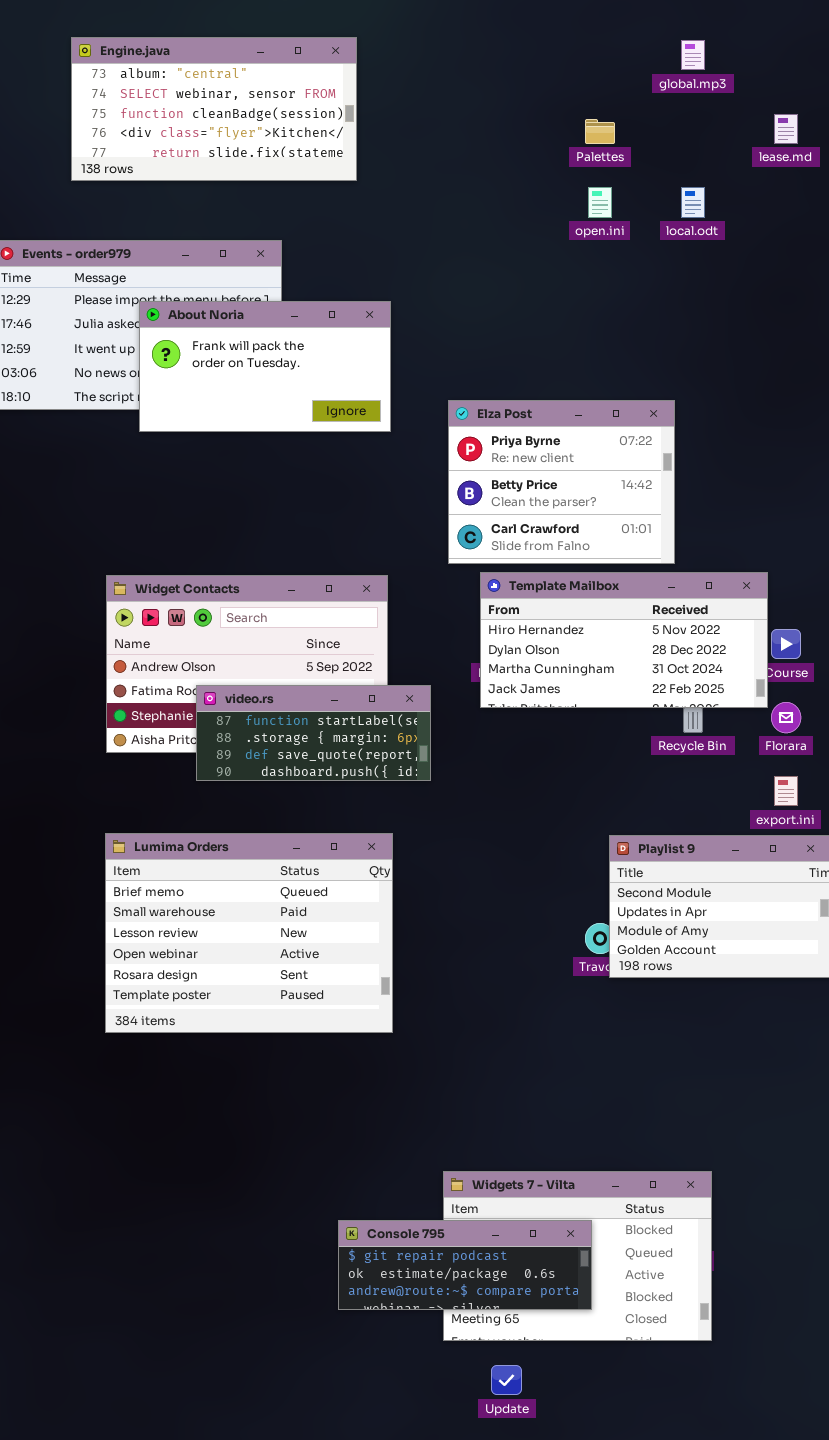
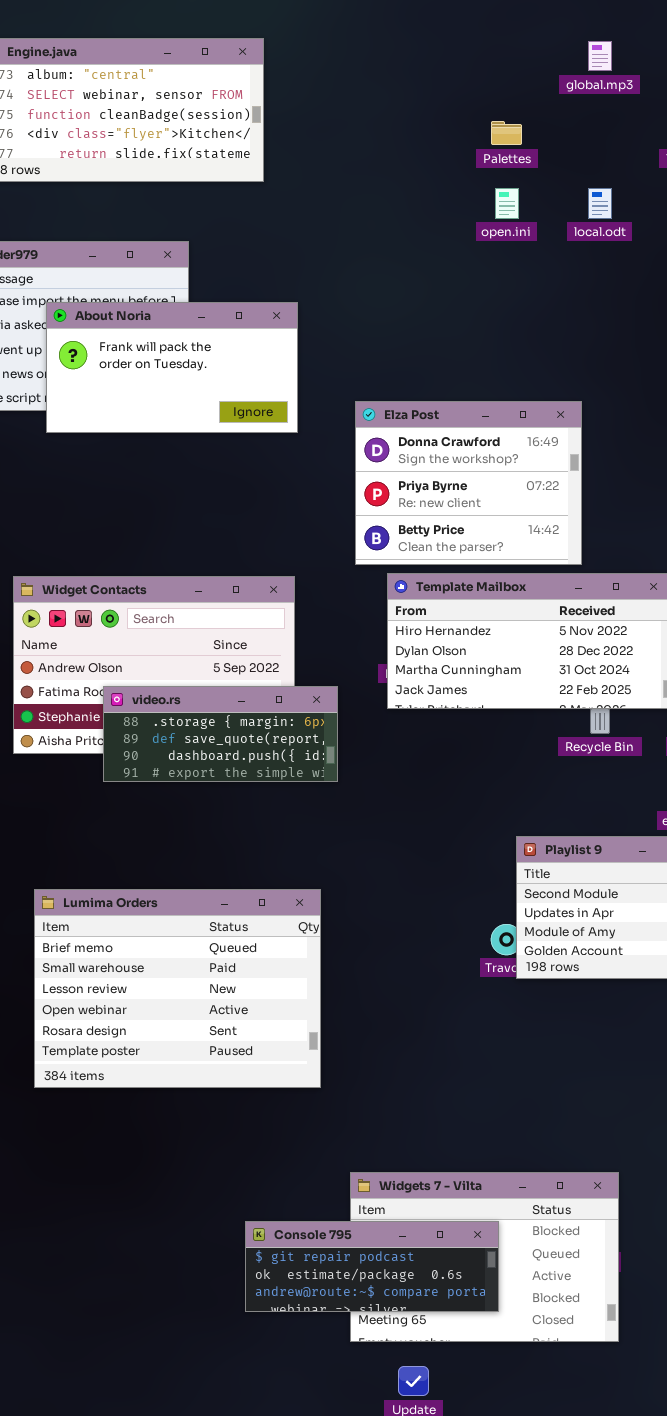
Elza Post: [448,400,675,564] -> [355,401,582,565], scrolled up 1 row
video.rs: [196,685,431,781] -> [103,686,338,782], scrolled down 1 row
Lumima Orders: [105,833,393,1033] -> [34,889,321,1088], moved

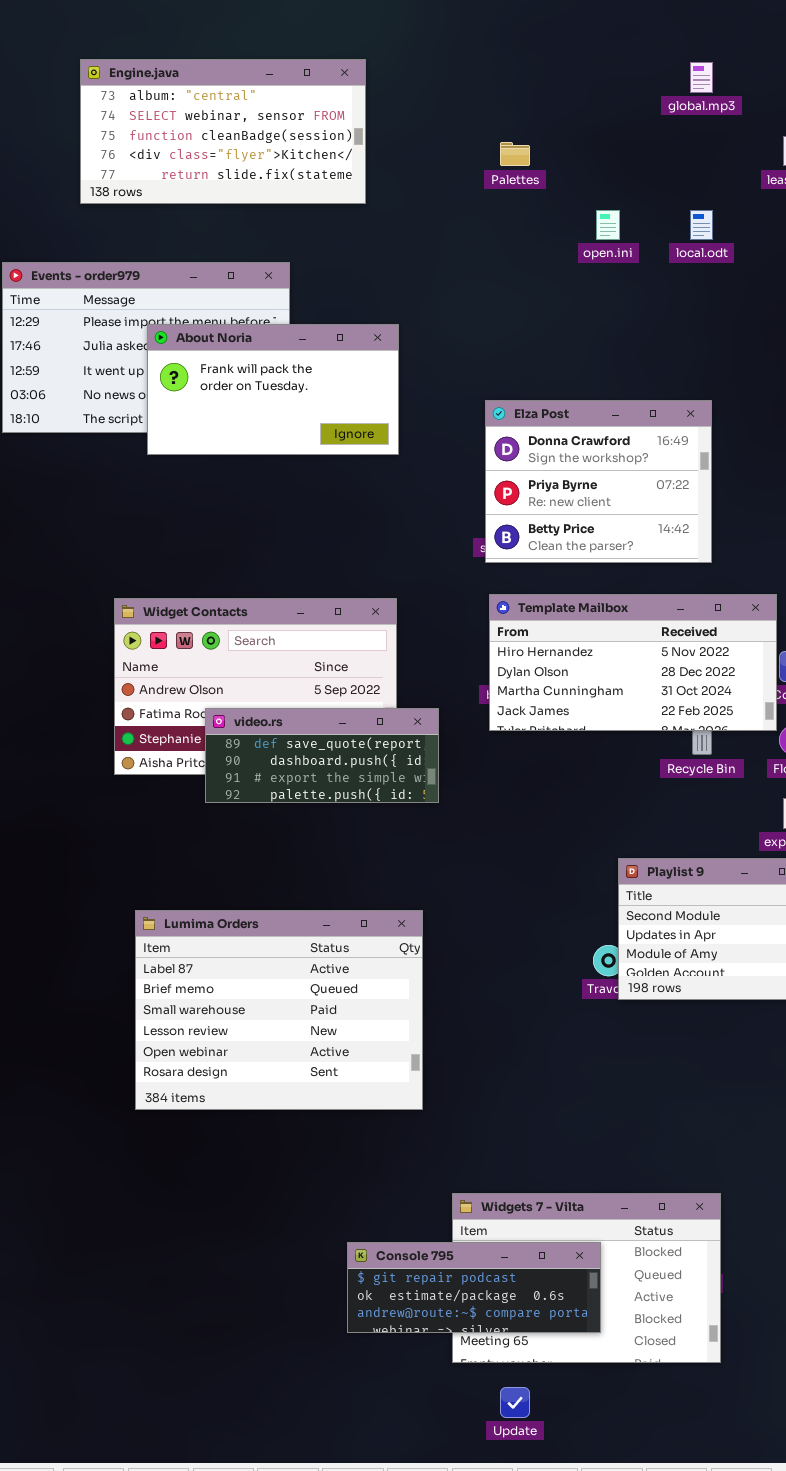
Palettes: [491,121,522,145] -> [500,142,530,166], moved
Elza Post: [355,401,582,565] -> [485,400,712,563], moved
video.rs: [103,686,338,782] -> [205,708,439,803], scrolled down 1 row
Lumima Orders: [34,889,321,1088] -> [135,910,423,1110], scrolled up 1 row

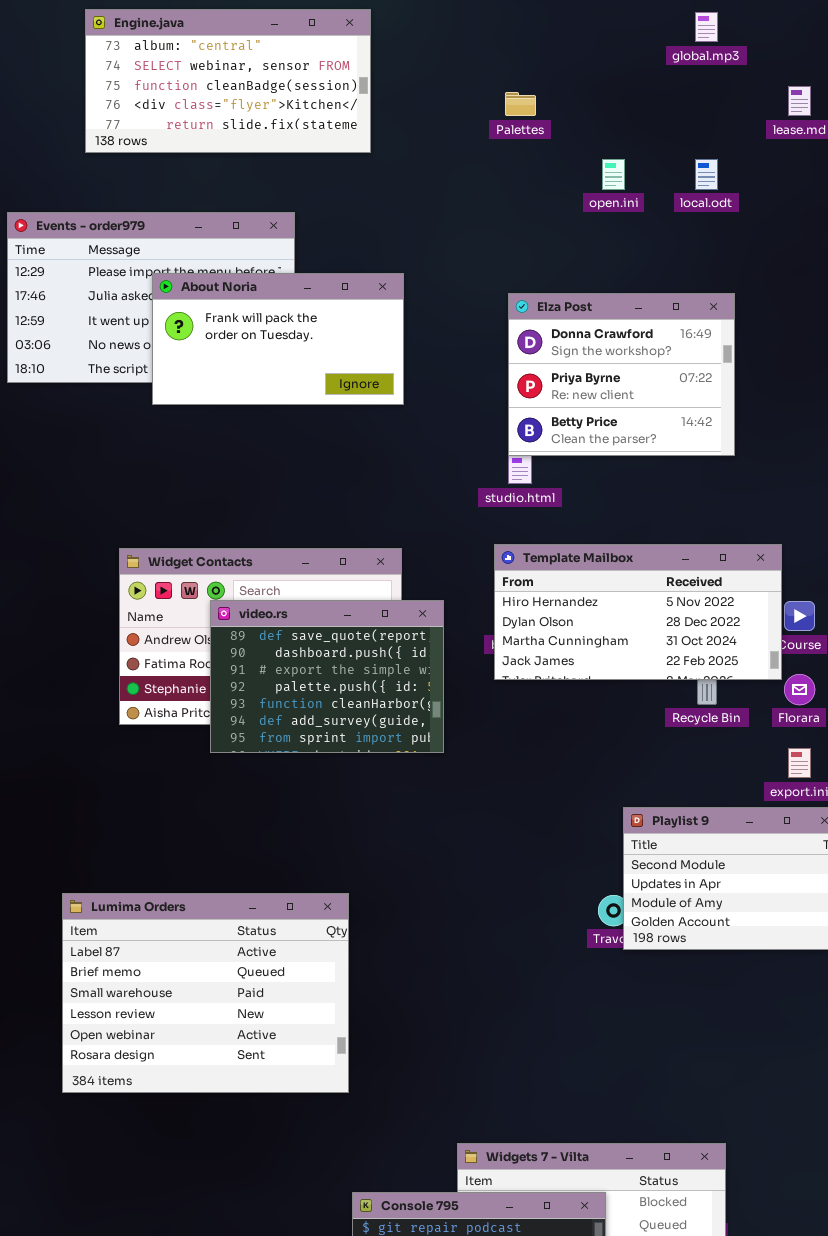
Elza Post: [485,400,712,563] -> [508,293,735,456], moved
video.rs: [205,708,439,803] -> [210,600,444,753], resized
Lumima Orders: [135,910,423,1110] -> [62,893,349,1093], moved

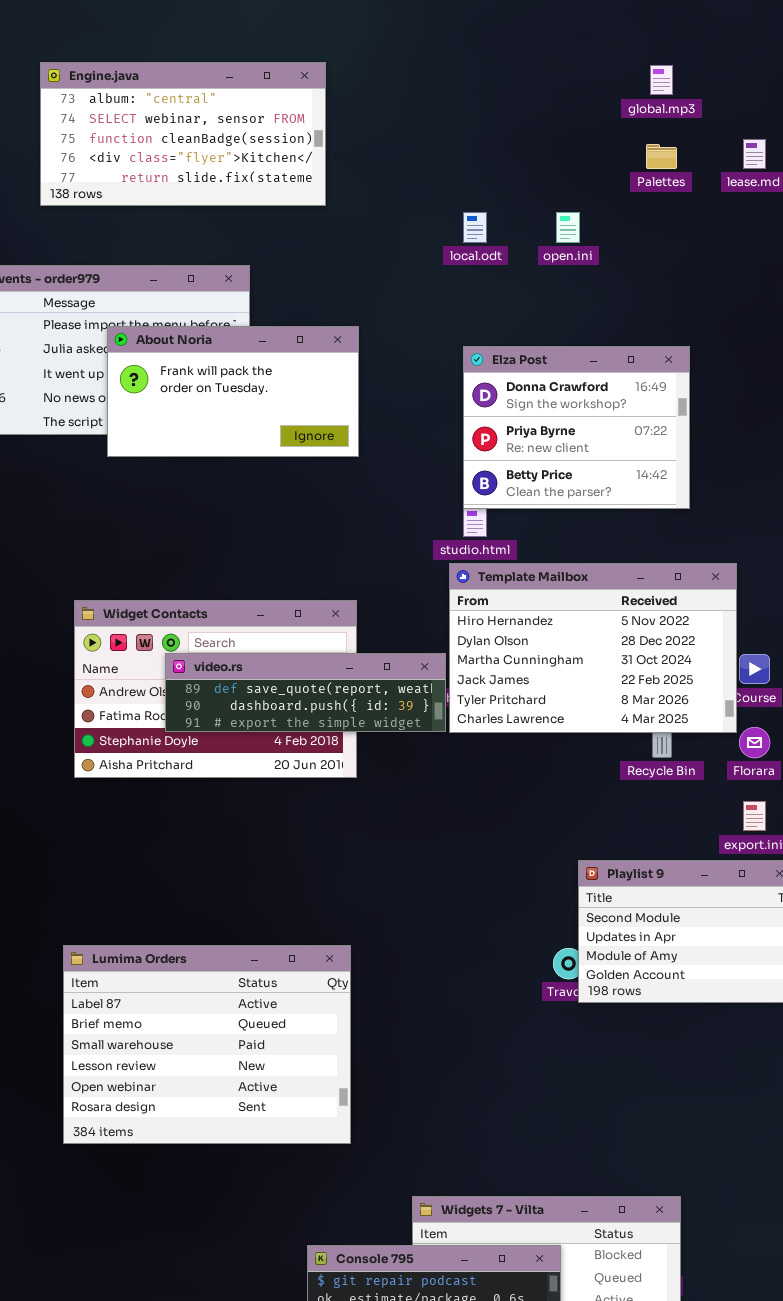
Palettes: [505,92,536,116] -> [646,144,677,169], moved
local.odt: [695,159,718,190] -> [463,212,487,243], moved
Template Mailbox: [494,544,782,680] -> [449,563,737,733], resized
video.rs: [210,600,444,753] -> [165,653,446,732], resized
Lumima Orders: [62,893,349,1093] -> [63,945,351,1144], moved

